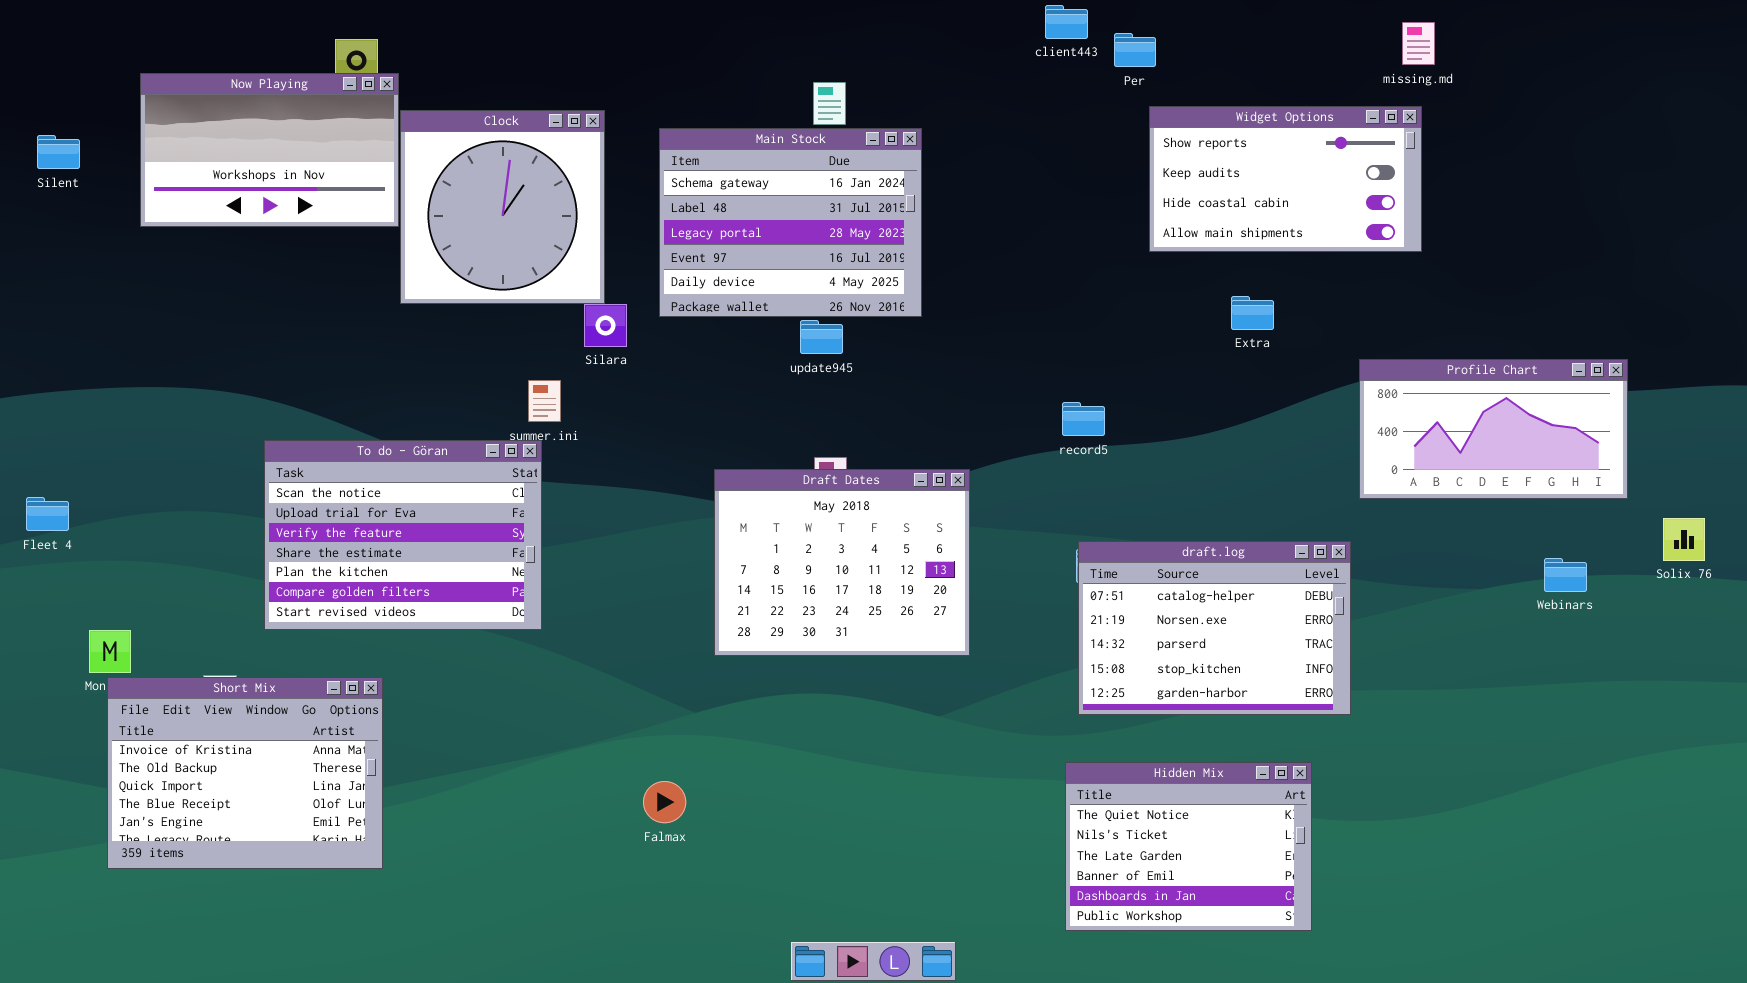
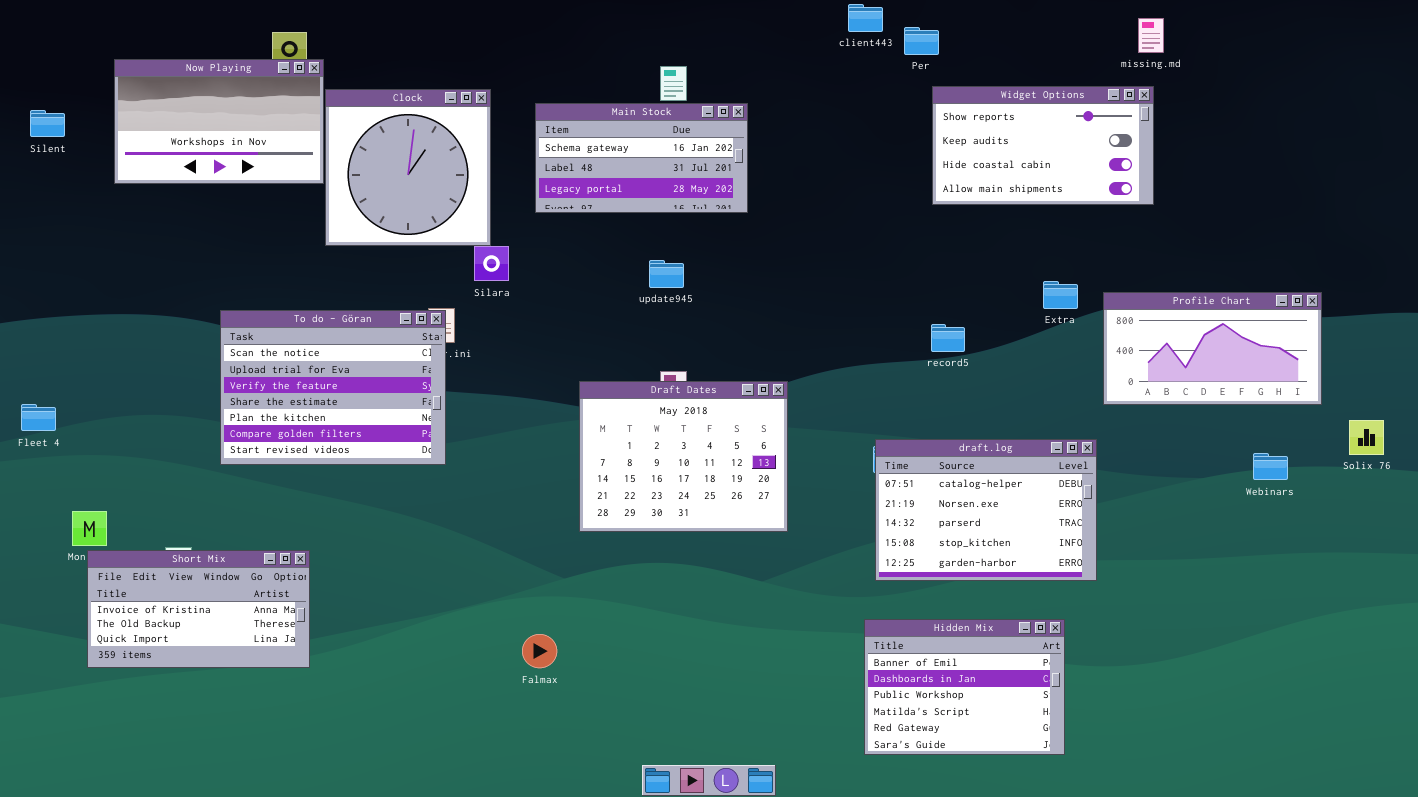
Main Stock: [659,128,922,317] -> [535,103,748,213], resized
Extra: [1231,296,1274,330] -> [1043,281,1078,309], moved
record5: [1062,402,1105,436] -> [931,324,965,352], moved
To do - Göran: [264,440,542,630] -> [220,310,446,465], moved
Short Mix: [107,677,383,869] -> [87,550,310,668], resized
Hidden Mix: [1065,762,1312,931] -> [864,619,1065,755], scrolled down 3 rows

